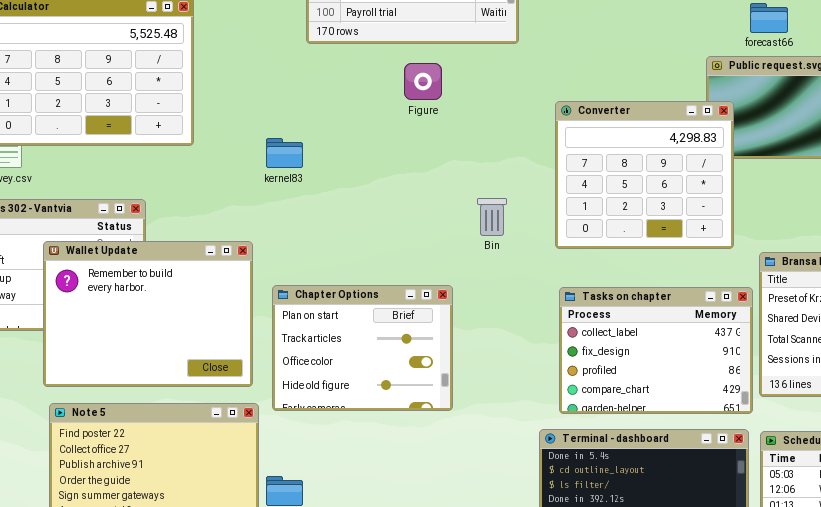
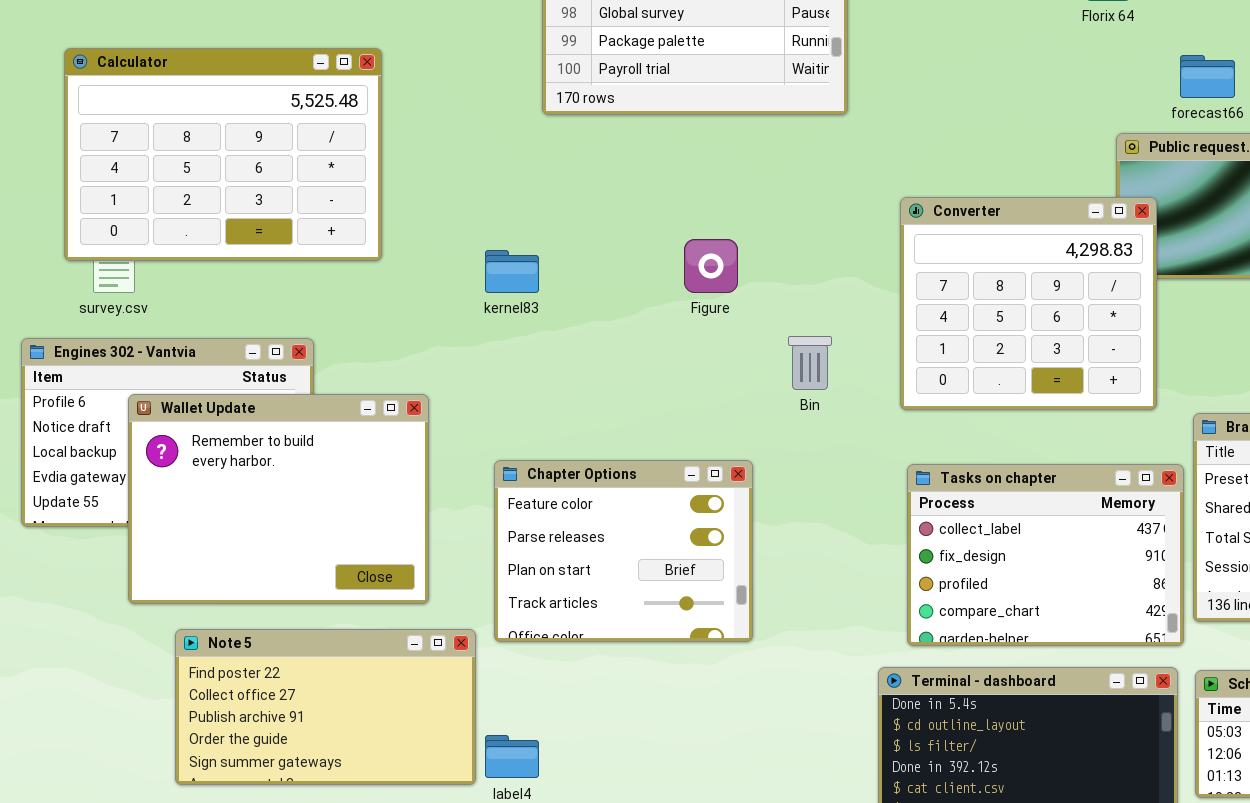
Figure: [404,63,442,100] -> [684,239,738,293], moved
Wallet Update: [43,241,253,387] -> [128,394,429,604], moved
Chapter Options: [272,285,453,411] -> [494,460,753,642], scrolled up 2 rows

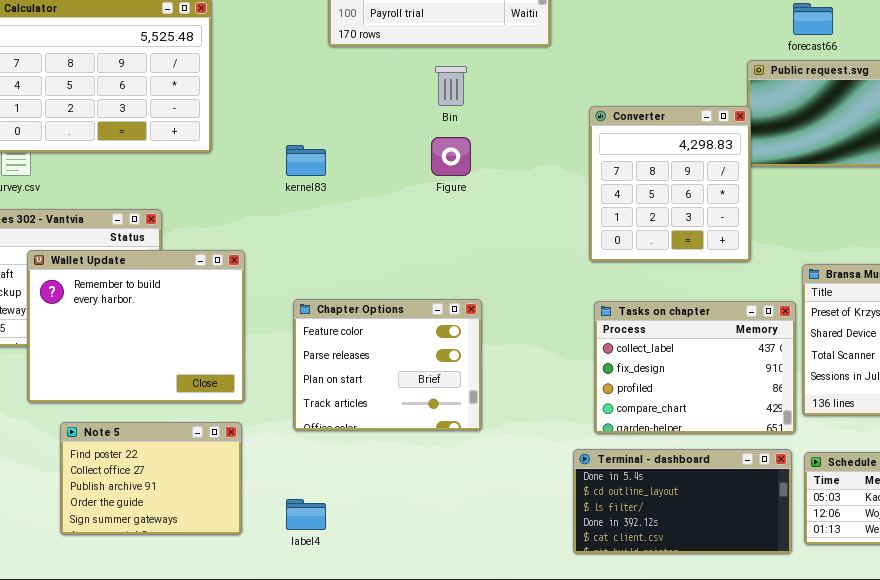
Converter: [900,197,1157,410] -> [589,106,751,262], resized
Bin: [788,336,832,390] -> [435,66,467,106], moved
Note 5: [175,629,476,785] -> [60,422,242,535], resized

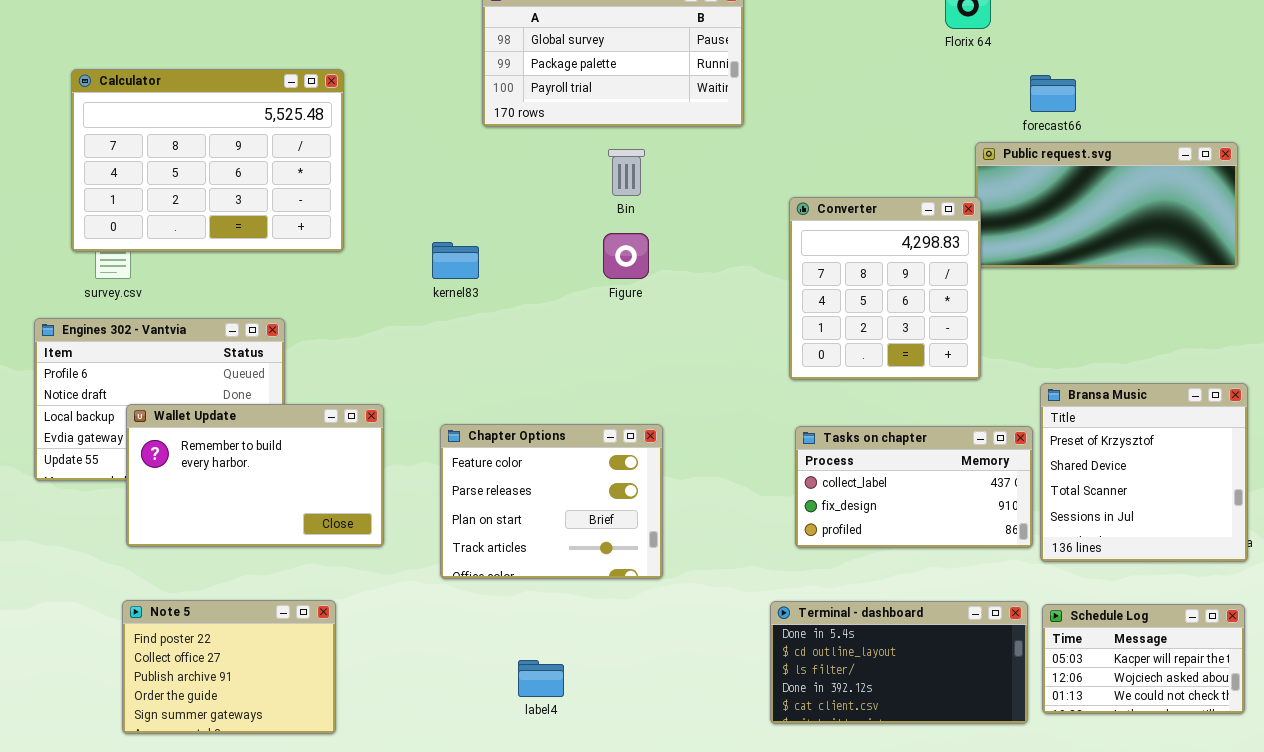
Wallet Update: [27,250,245,403] -> [126,404,384,547], resized
Tasks on chapter: [594,301,796,434] -> [795,426,1033,548], resized
Note 5: [60,422,242,535] -> [122,600,336,734], moved
label4: [286,499,326,530] -> [518,660,564,697], moved

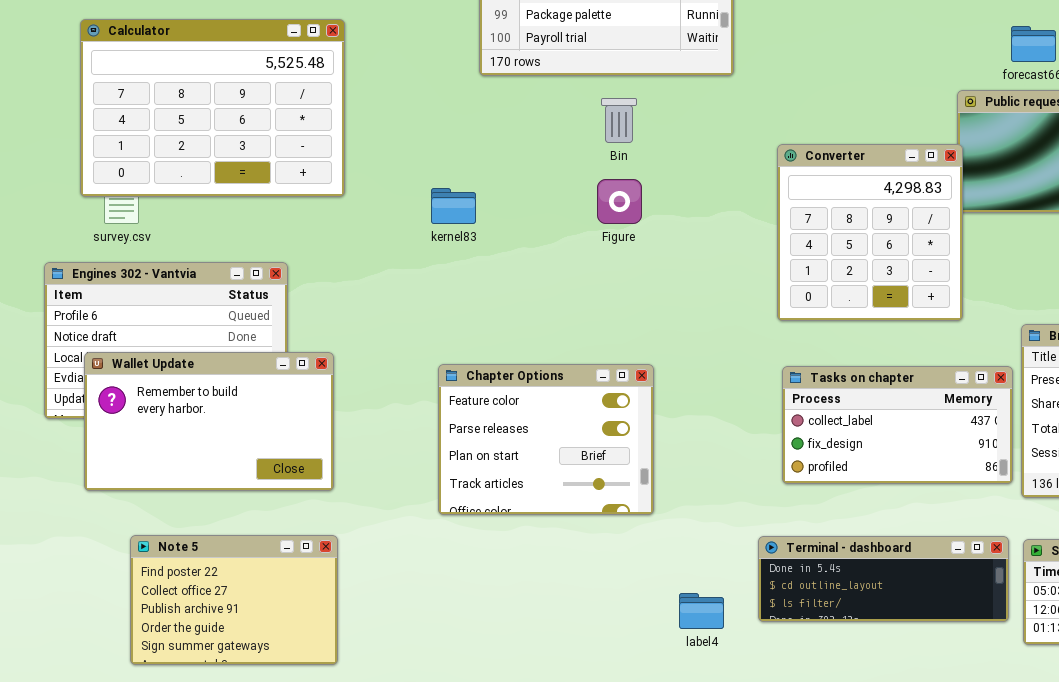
Wallet Update: [126,404,384,547] -> [84,352,334,491], moved
Terminal - dashboard: [770,601,1028,724] -> [758,536,1009,622], resized
label4: [518,660,564,697] -> [679,593,724,629], moved

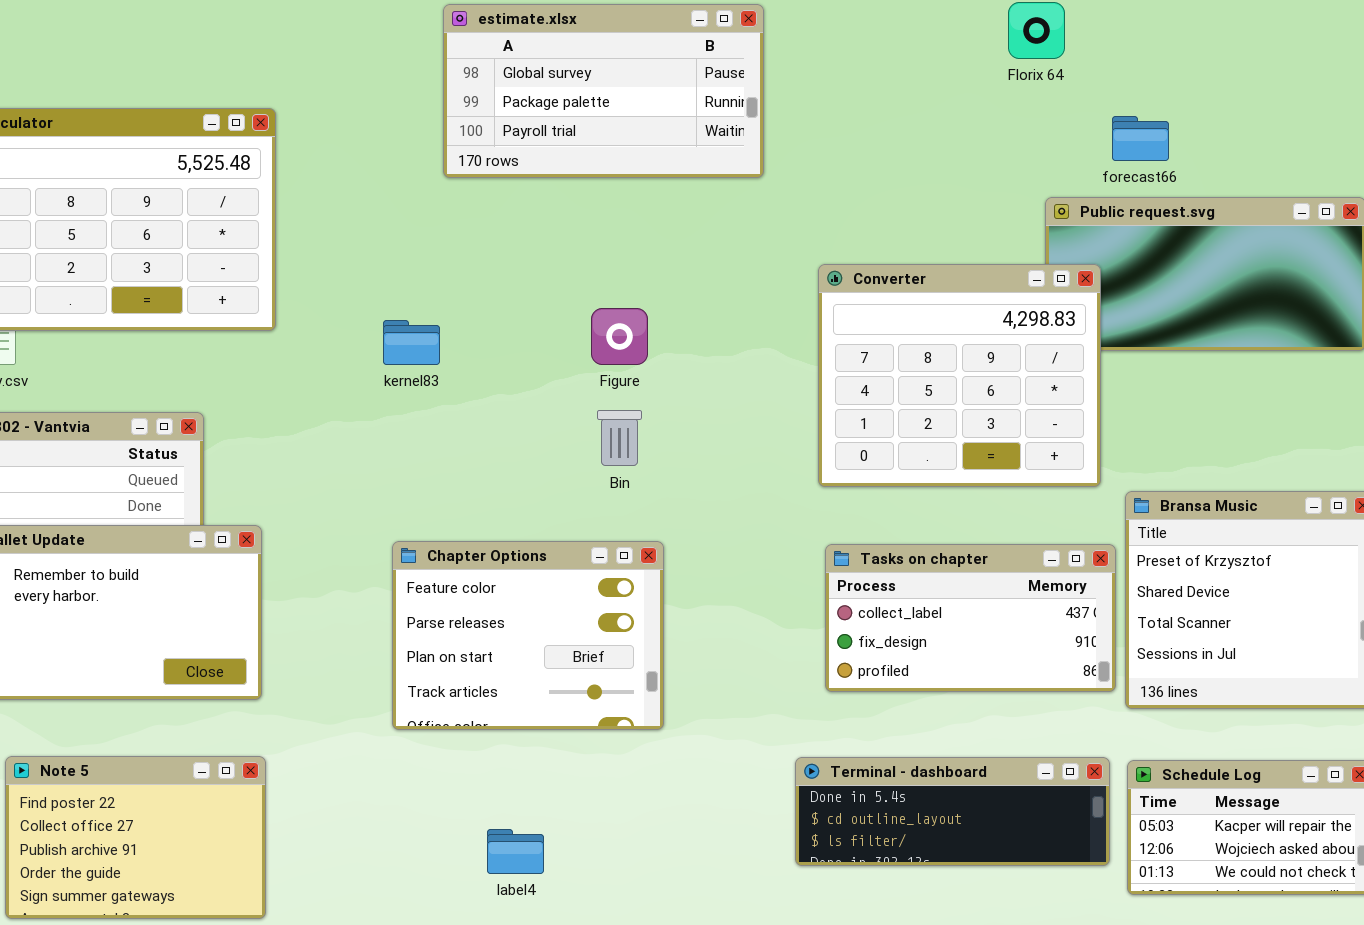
Bin: [601,98,637,143] -> [597,410,642,466], moved
Converter: [777,144,963,321] -> [818,264,1101,487], resized
label4: [679,593,724,629] -> [487,829,544,874], moved

